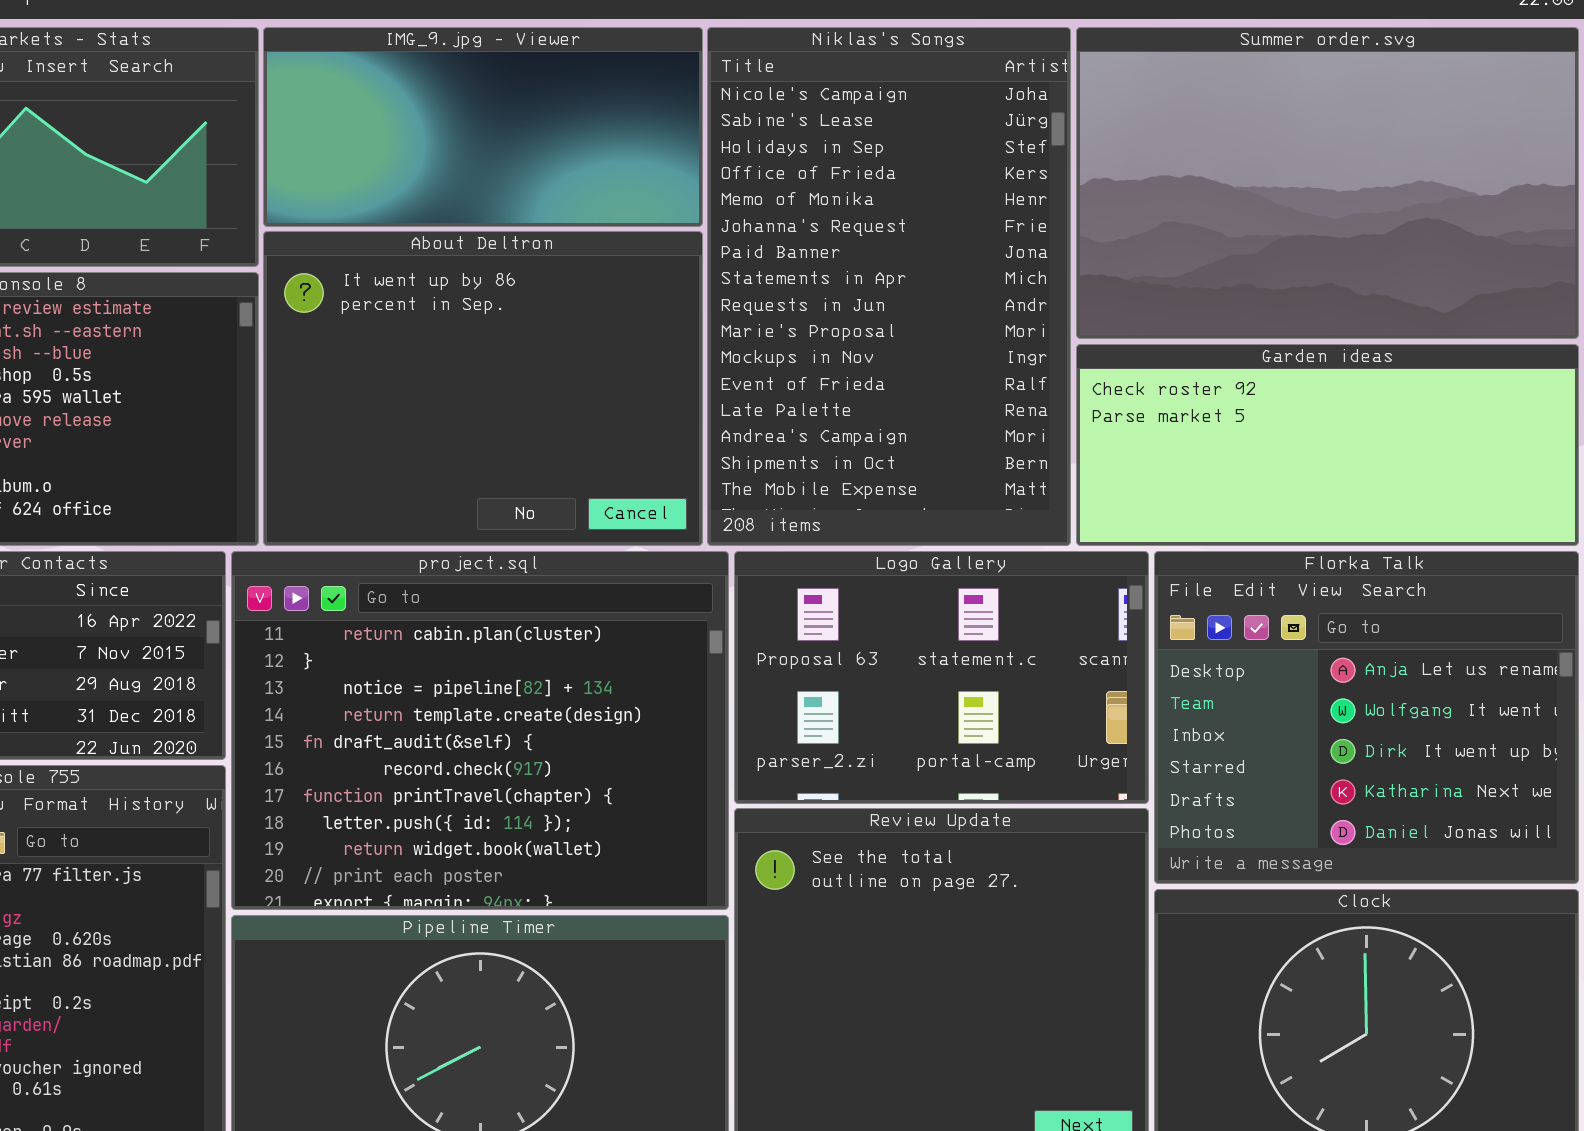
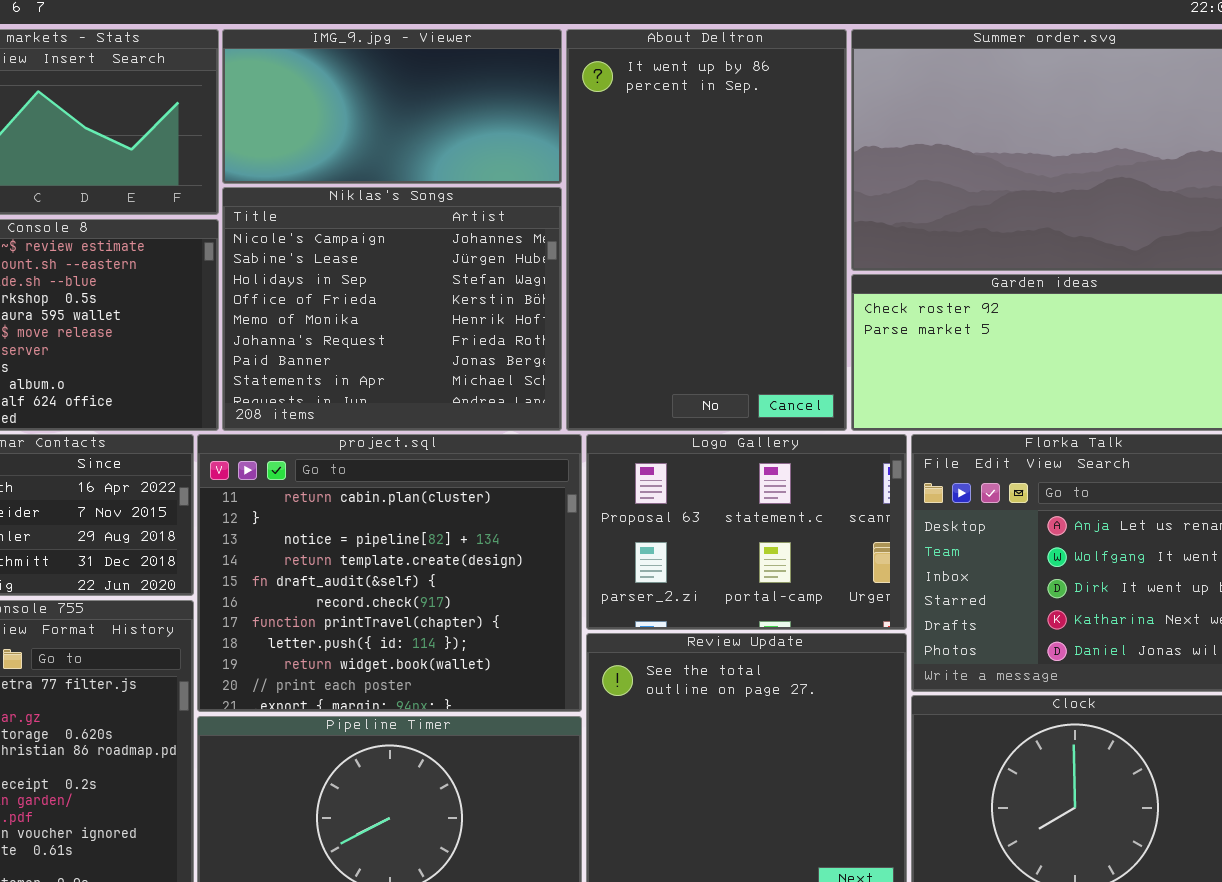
Niklas's Songs: [707,27,1071,546] -> [222,187,562,431], moved, resized
About Deltron: [263,231,703,546] -> [566,29,847,431], moved, resized

